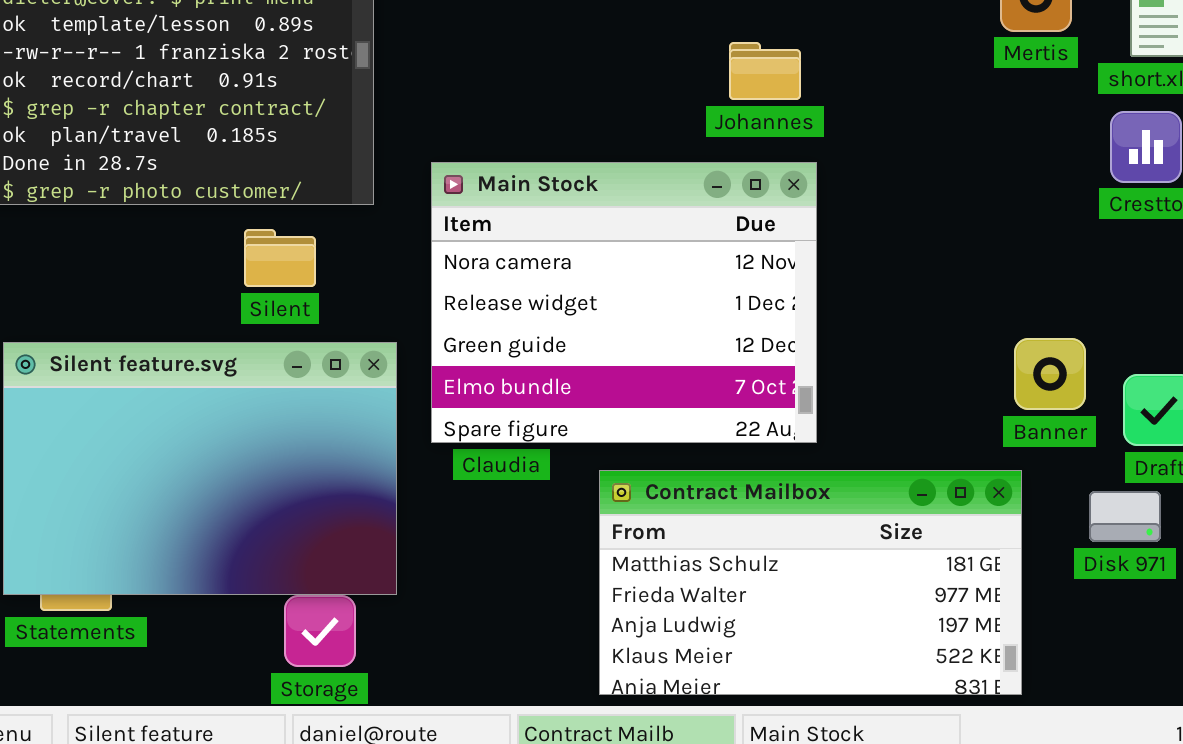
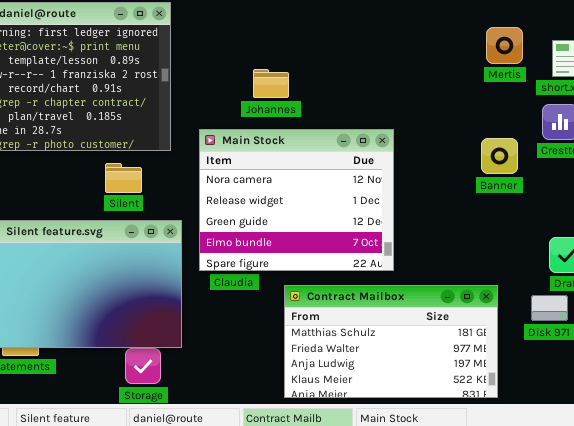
Johannes: [729,42,801,100] -> [253,69,289,98], moved
Banner: [1014,338,1086,410] -> [481,138,518,174], moved

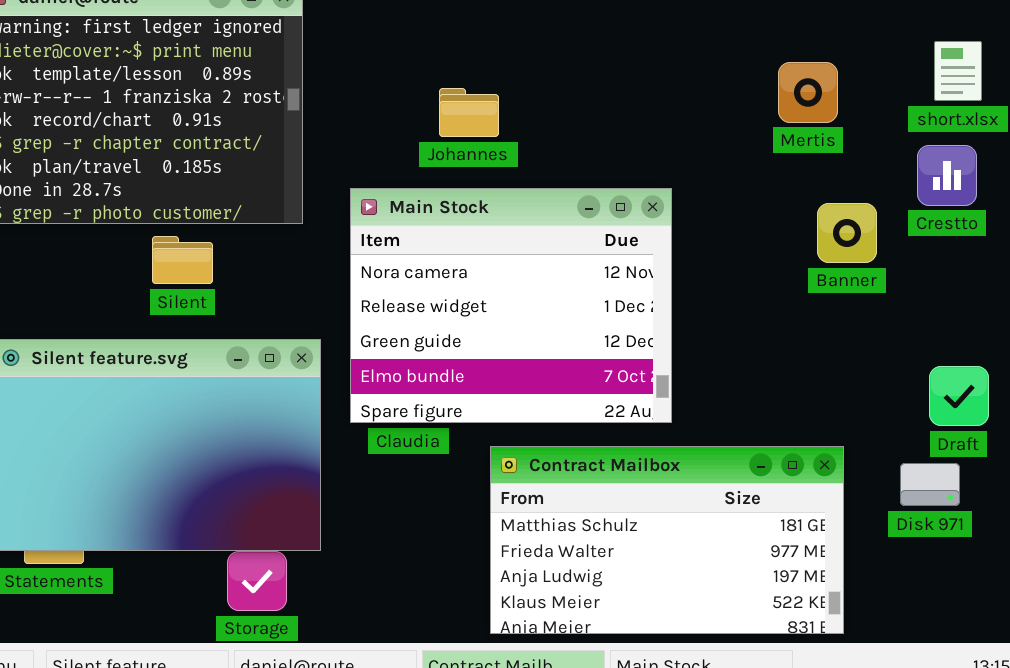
Mertis: [486,27,523,64] -> [778,62,838,123], moved
Silent: [105,163,142,193] -> [152,236,213,284], moved

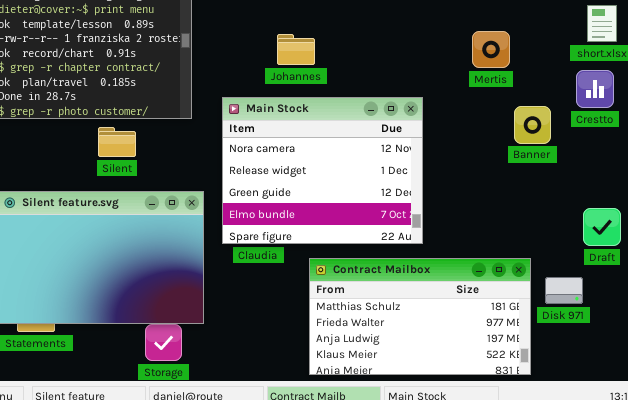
Mertis: [778,62,838,123] -> [472,31,510,68], moved
Disk 971: [900,463,960,506] -> [545,277,583,304], moved

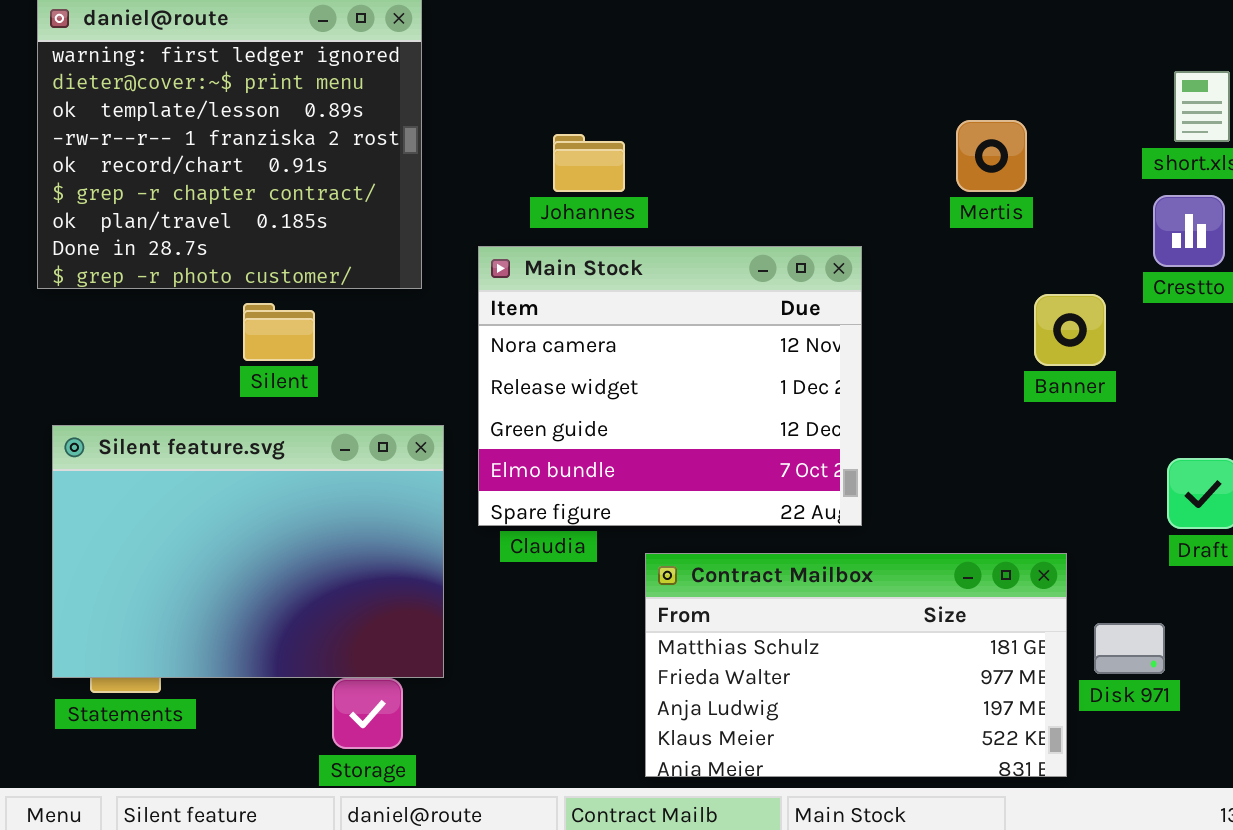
Johannes: [277,34,315,65] -> [553,134,625,192], moved
Banner: [514,106,551,144] -> [1034,294,1106,366], moved
Disk 971: [545,277,583,304] -> [1094,623,1165,674], moved

